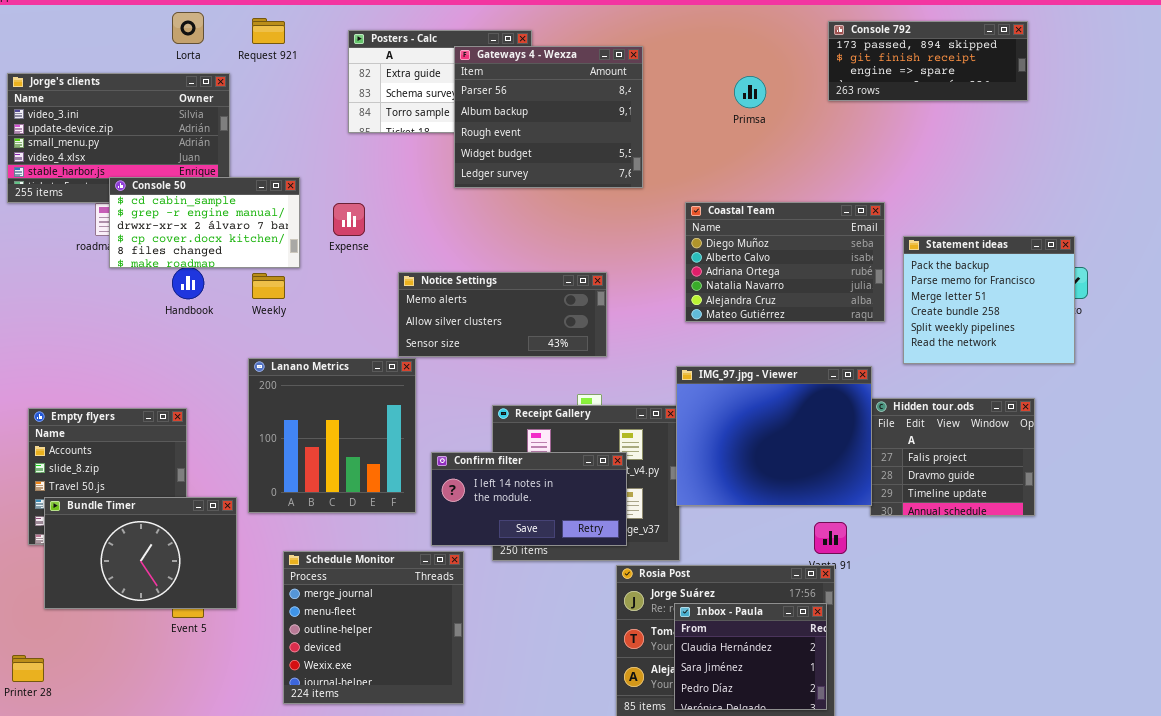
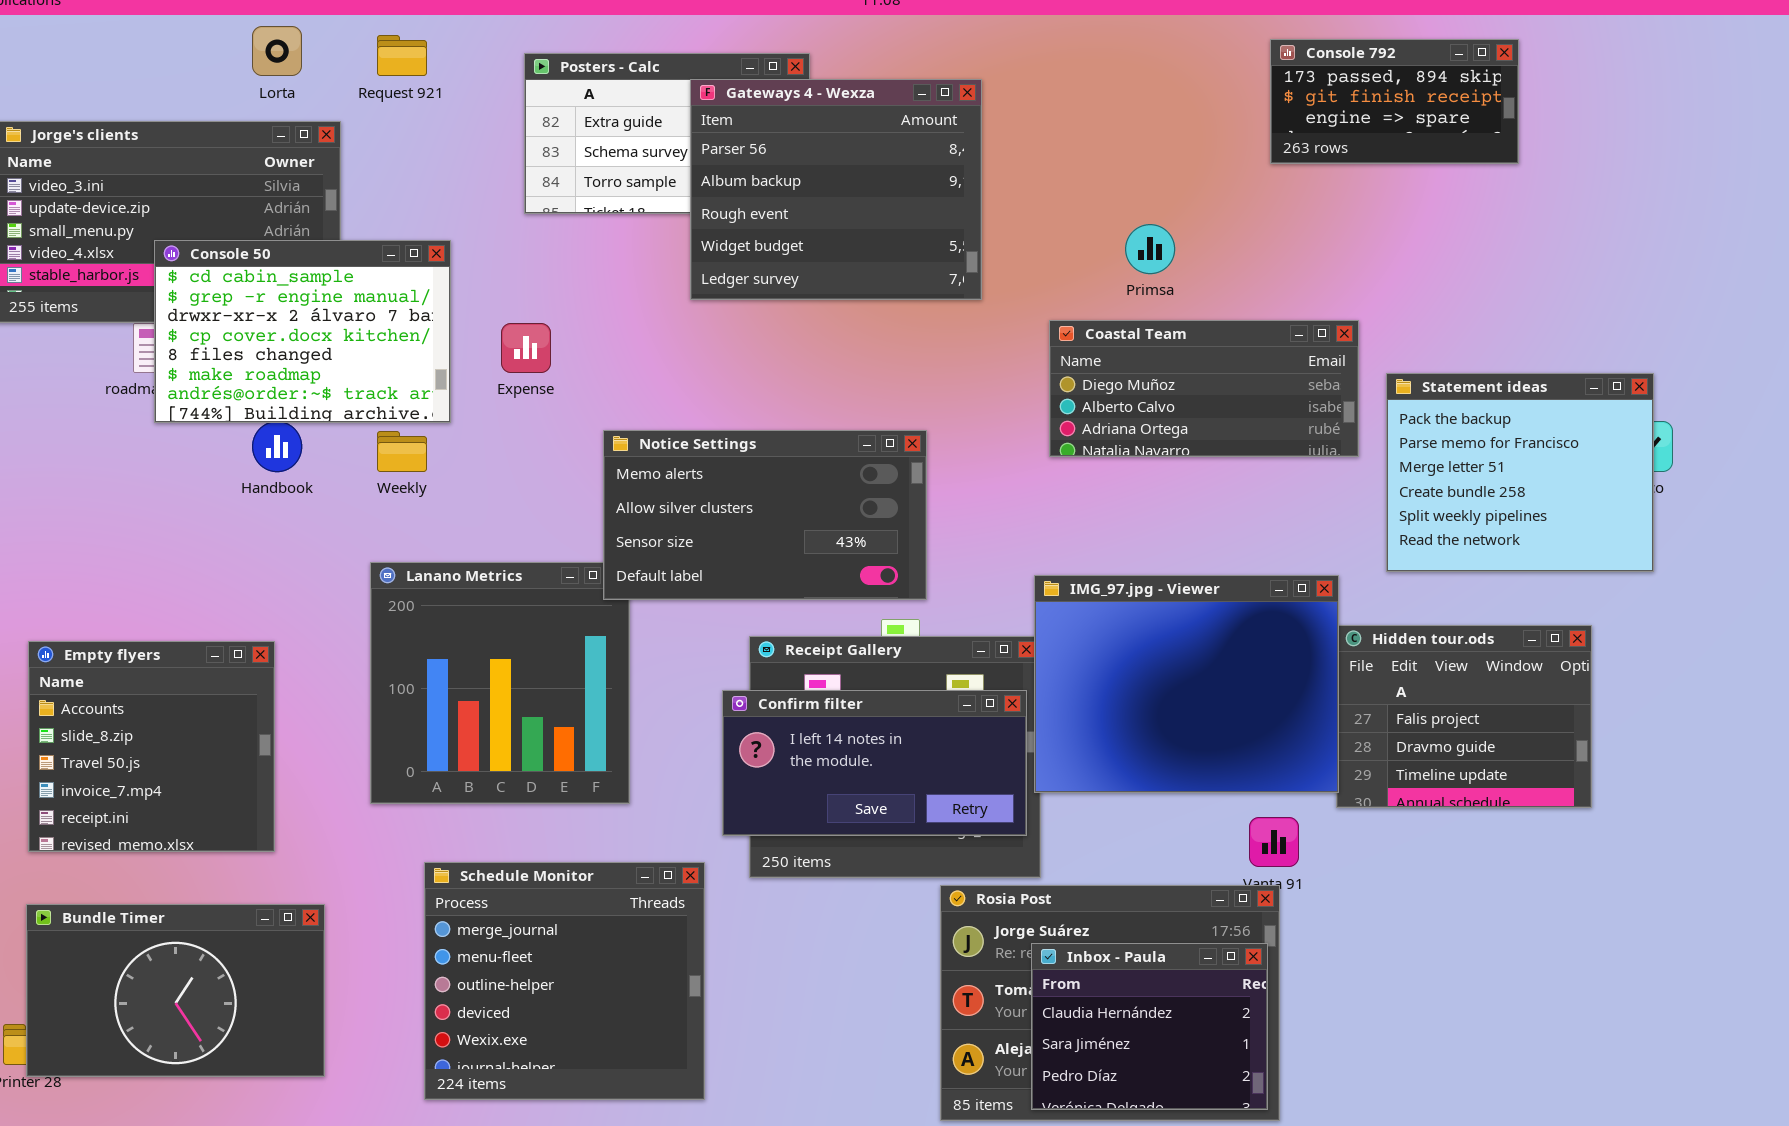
Console 792: [828,21,1028,101] -> [1270,39,1519,164], resized
Primsa: [734,76,766,108] -> [1125,224,1175,274], moved
Console 50: [109,177,300,268] -> [154,240,451,423], resized
Coastal Team: [685,202,885,322] -> [1049,320,1359,457], resized
Notice Settings: [398,272,607,357] -> [603,430,927,600], resized
Confirm filter: [431,452,627,546] -> [722,690,1027,836], moved
Bundle Timer: [44,497,237,609] -> [26,904,325,1077], moved

